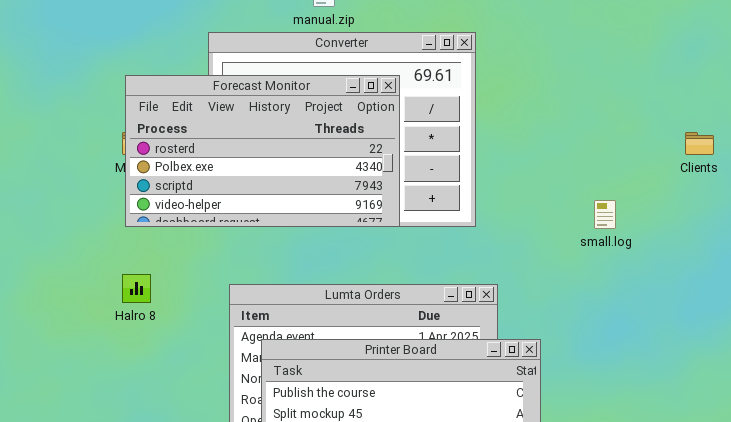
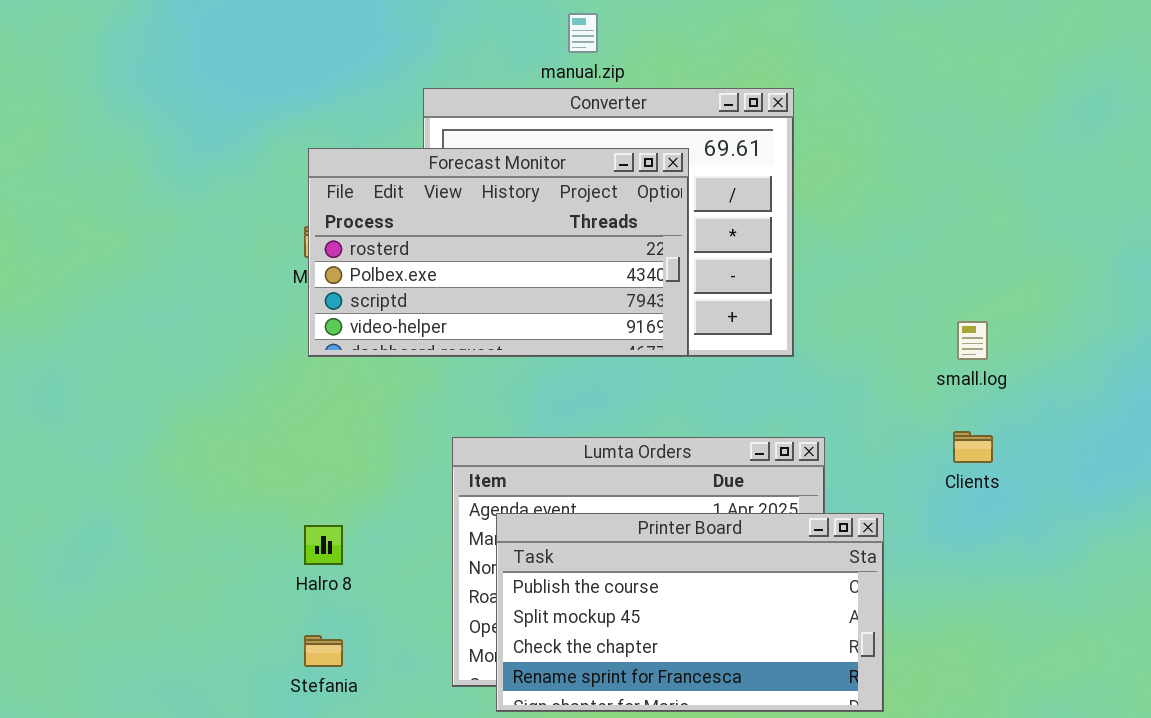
Clients: [685,132,714,155] -> [953,431,993,463], moved
Halro 8: [122,274,151,303] -> [304,525,343,565], moved

